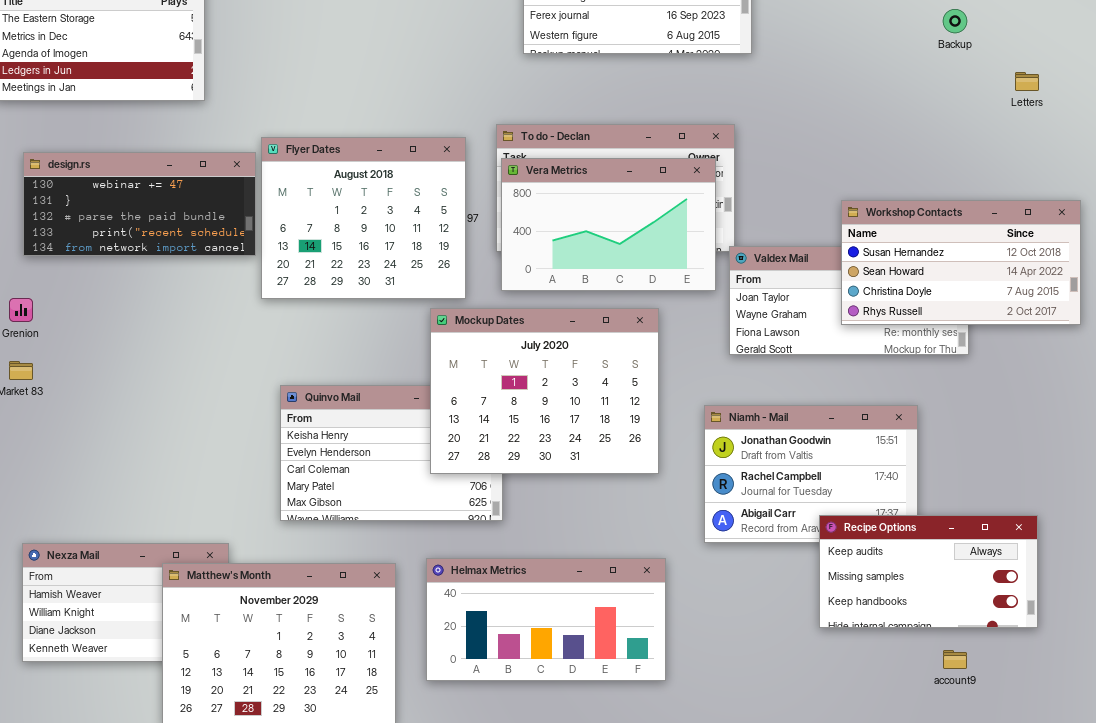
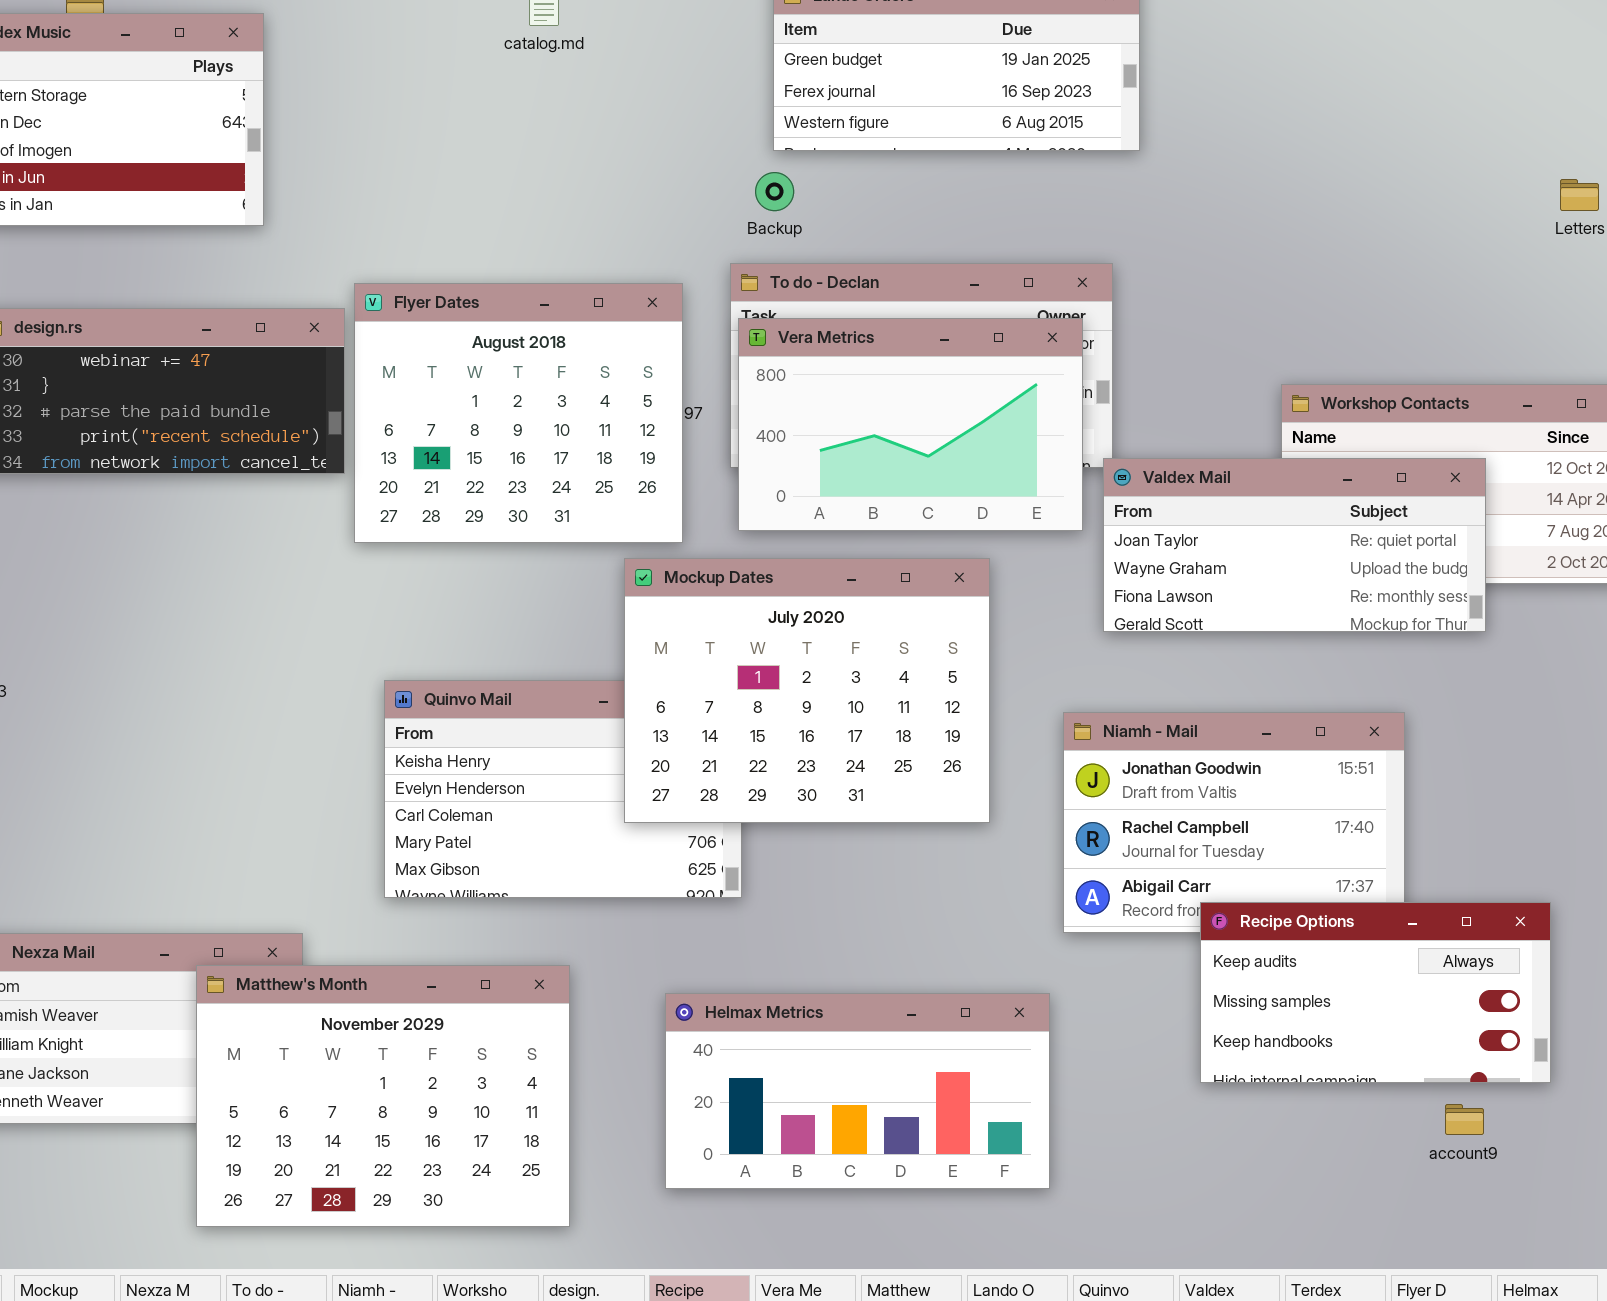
Backup: [943,9,967,33] -> [755,172,794,211], moved
Valdex Mail: [729,246,969,355] -> [1103,458,1486,632], raised
Recipe Options: [819,515,1038,628] -> [1200,902,1551,1083], moved
Helmax Metrics: [426,558,666,681] -> [665,993,1050,1189], moved

